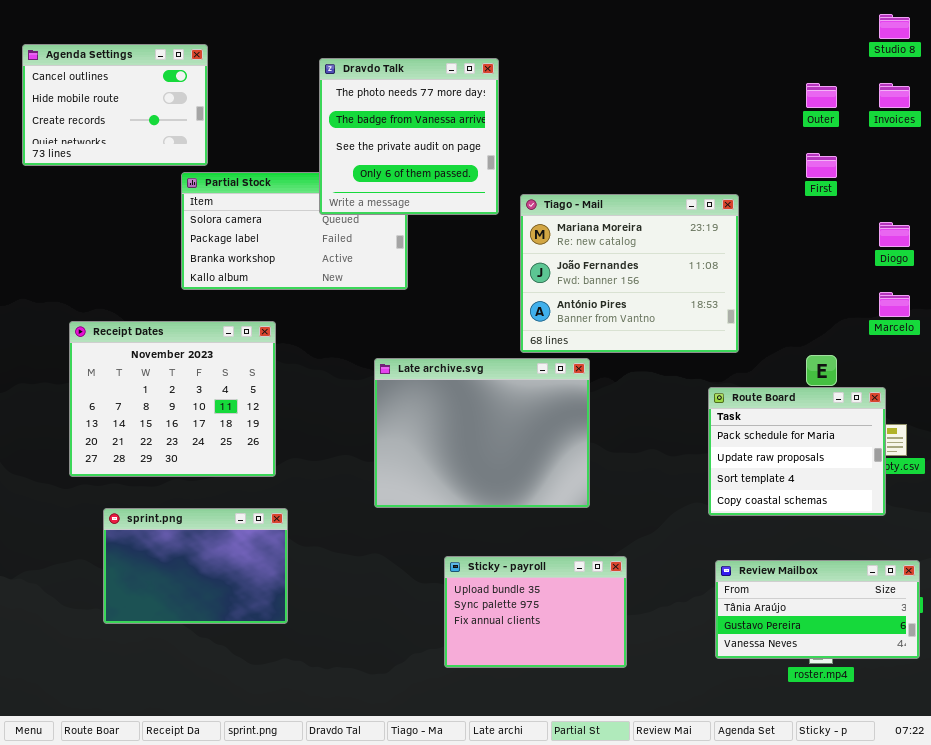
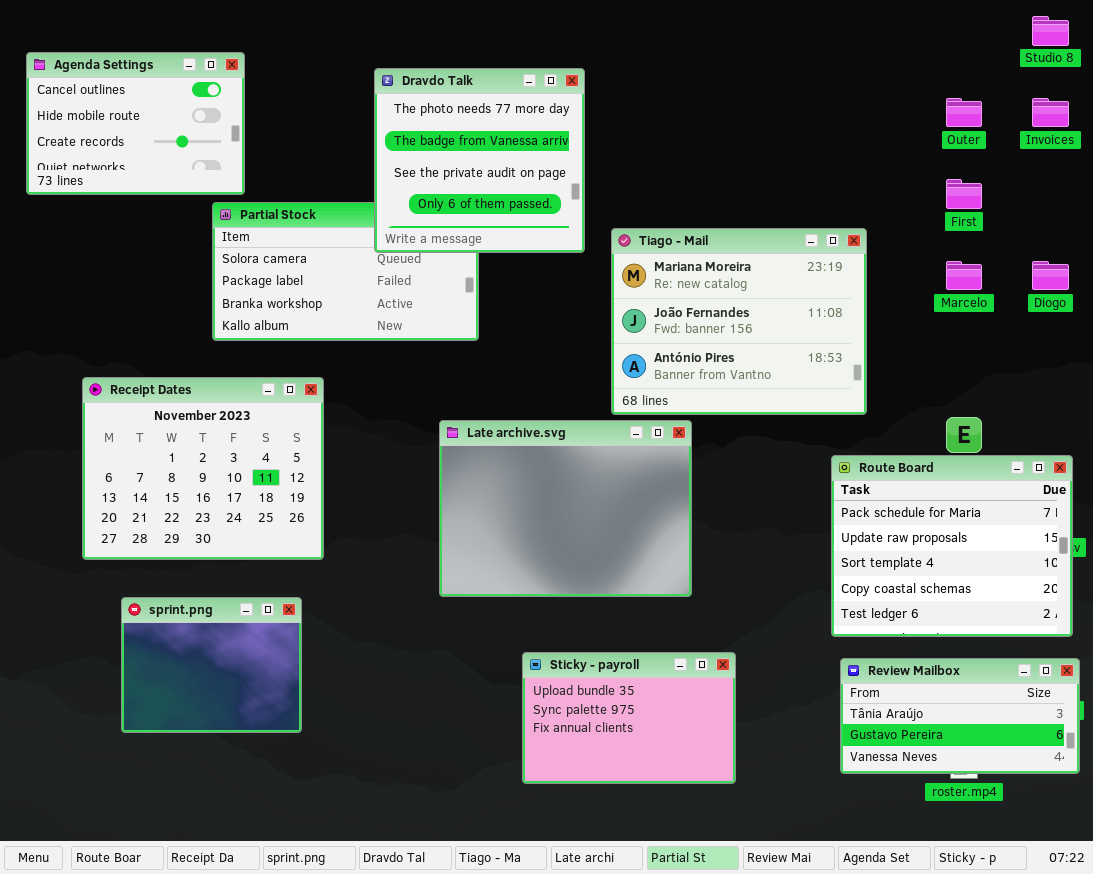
Marcelo: [879,292,910,317] -> [946,261,982,290], moved
Route Board: [708,387,886,516] -> [831,455,1073,637], resized
sprint.png: [103,508,288,624] -> [121,597,302,733], resized

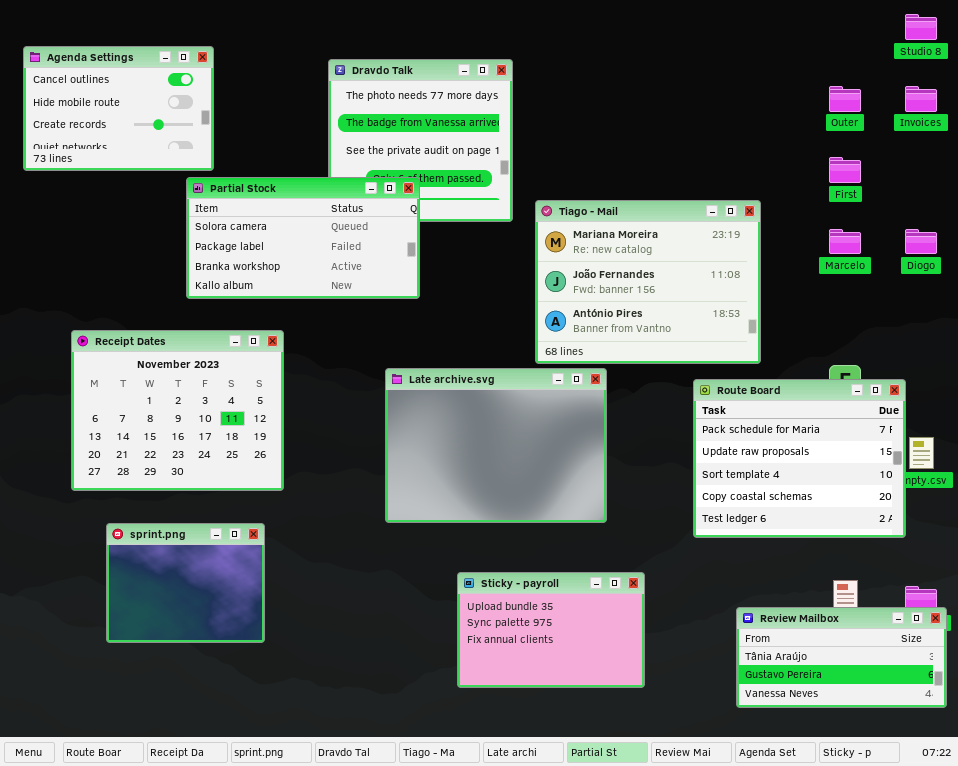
Partial Stock: [212,202,479,341] -> [186,177,420,299], raised
Route Board: [831,455,1073,637] -> [693,379,906,538], moved
Review Mailbox: [840,658,1080,774] -> [736,607,947,708], moved

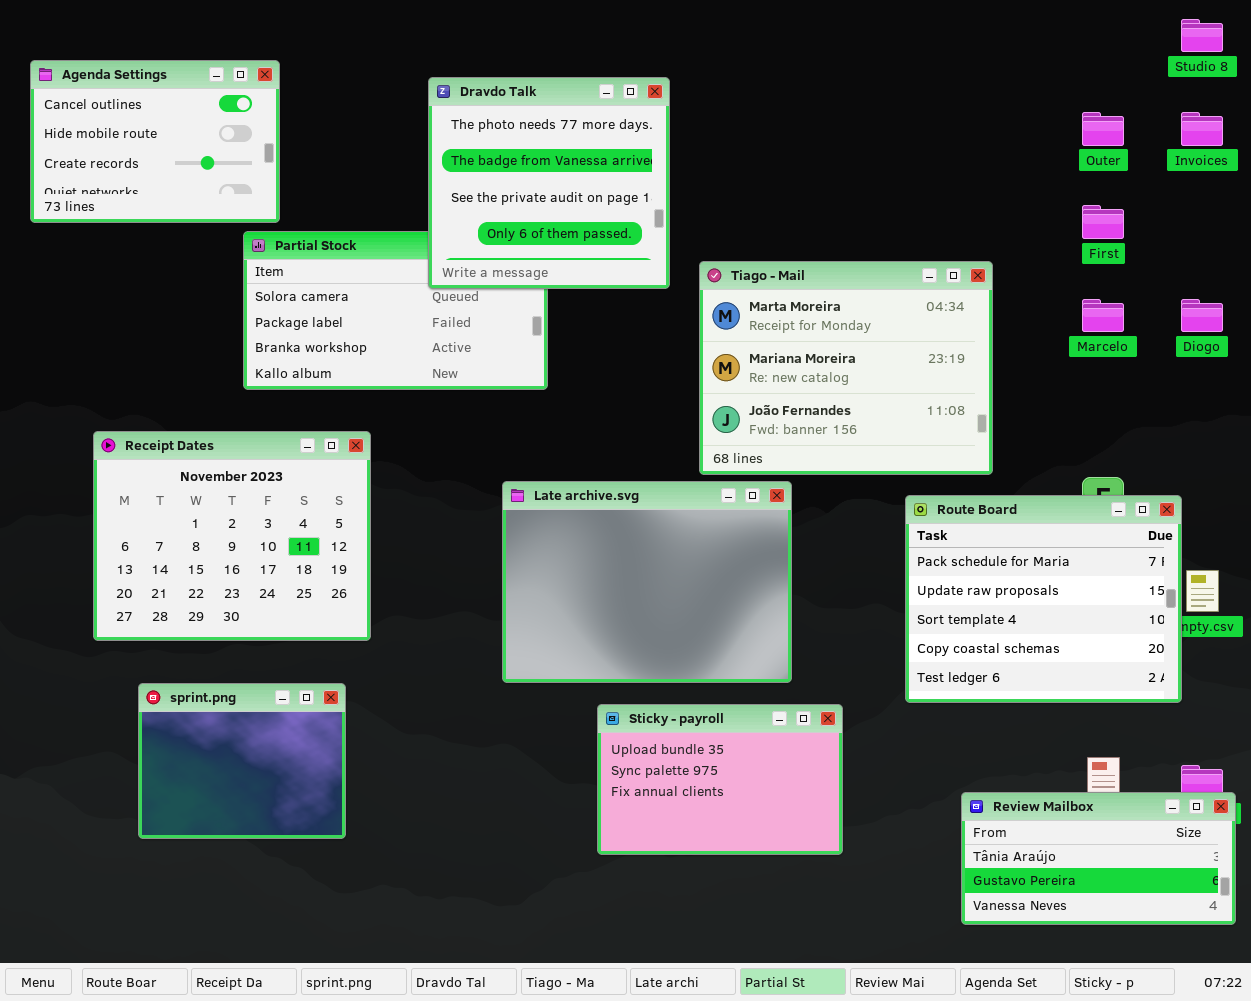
Dravdo Talk: [328,59,513,222] -> [428,77,670,289], raised
Tiago - Mail: [535,200,761,364] -> [699,261,993,475], scrolled up 1 row
Sticky - payroll: [457,572,645,688] -> [597,704,843,855], moved

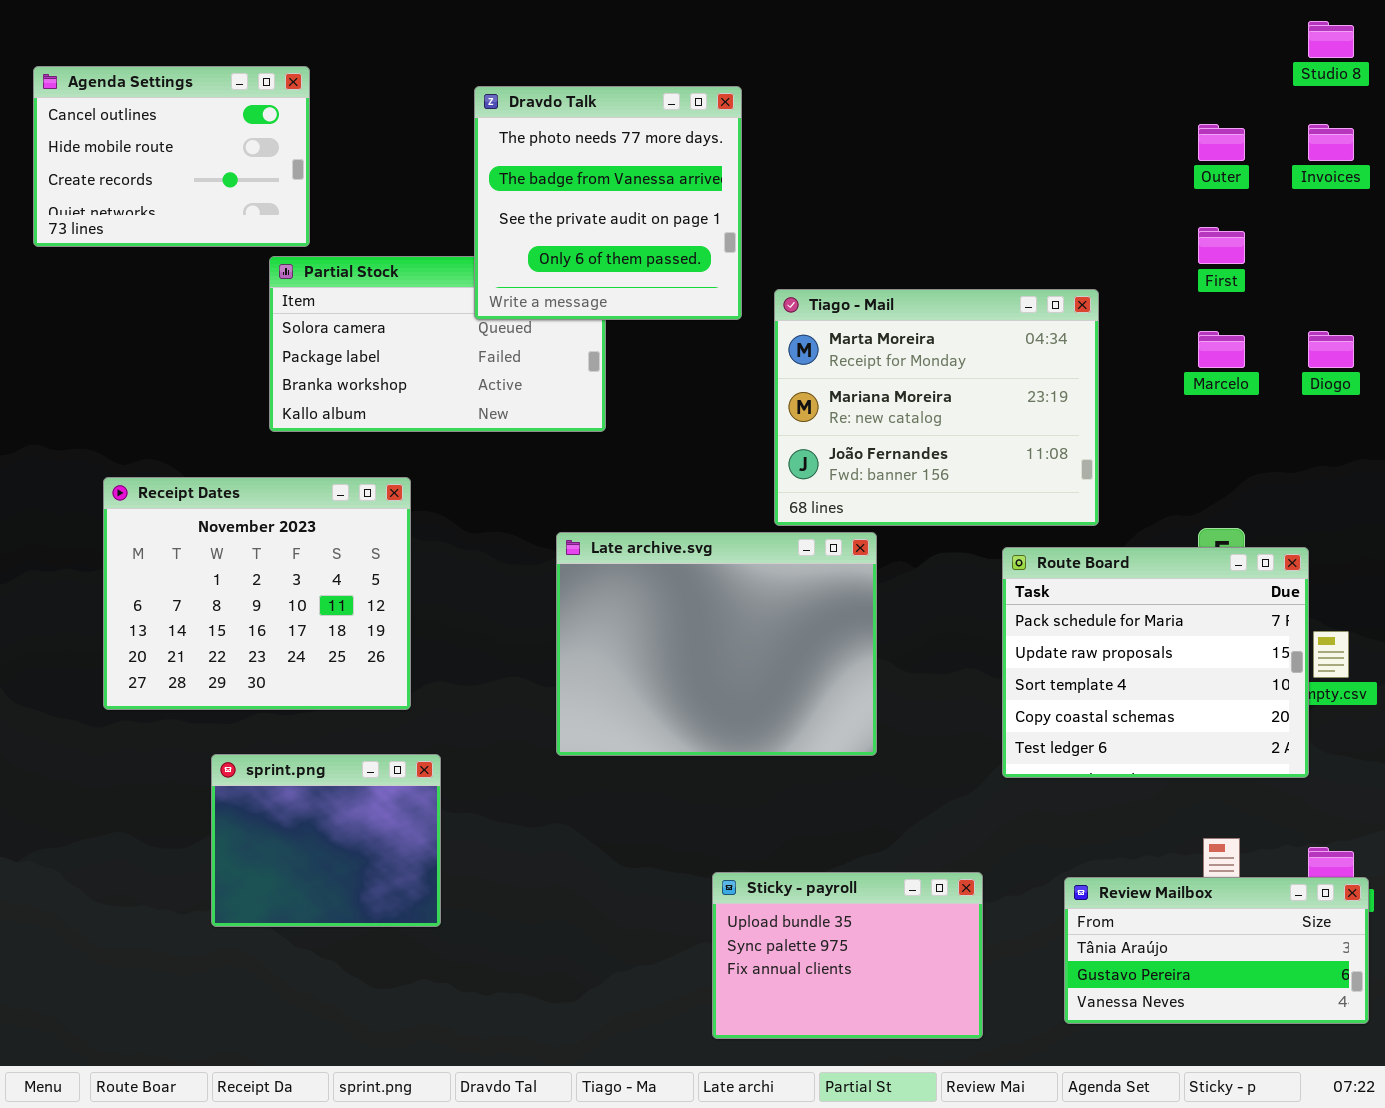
sprint.png: [138,683,346,839] -> [211,754,441,927], moved
Sticky - payroll: [597,704,843,855] -> [712,872,983,1039], moved

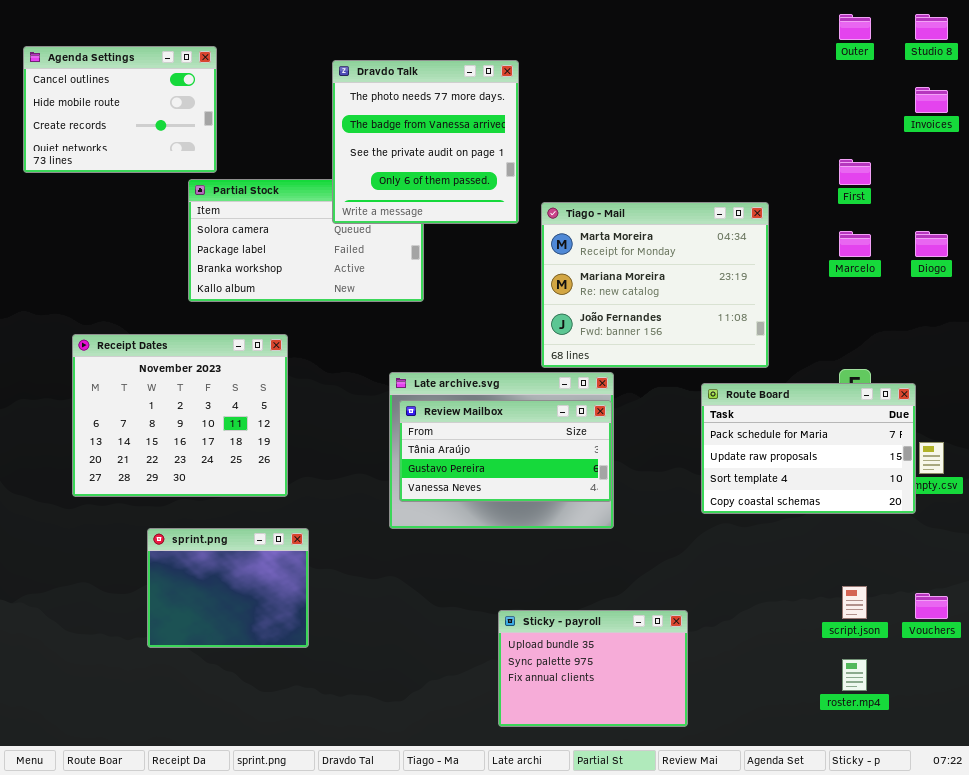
Outer: [1198,124,1245,161] -> [839,14,871,40], moved
Route Board: [1002,547,1309,778] -> [701,383,916,514], resized
Review Mailbox: [1064,877,1369,1024] -> [399,400,612,502], moved

